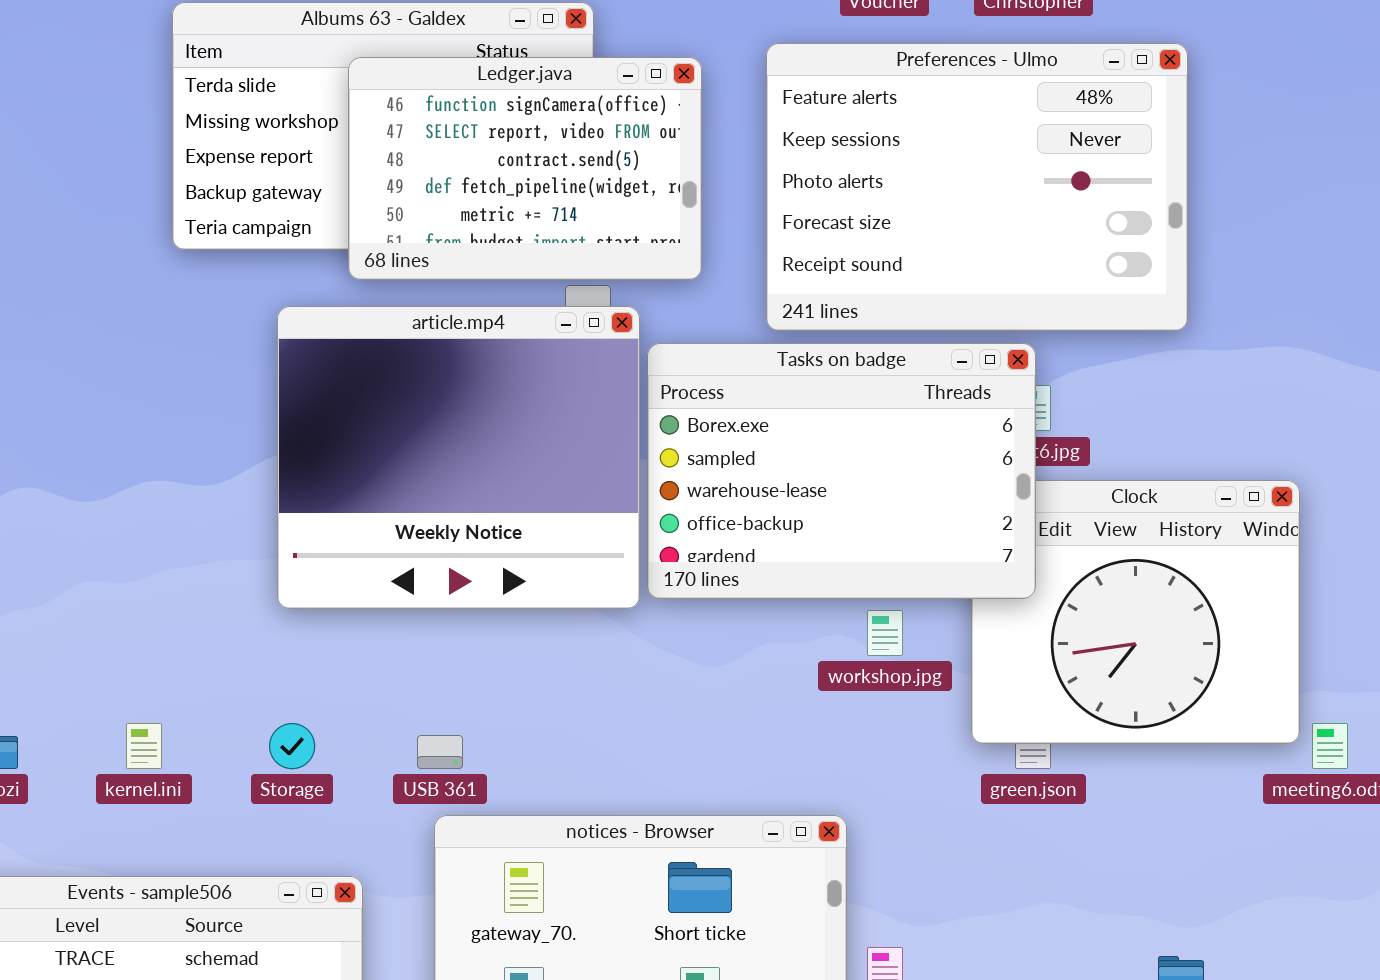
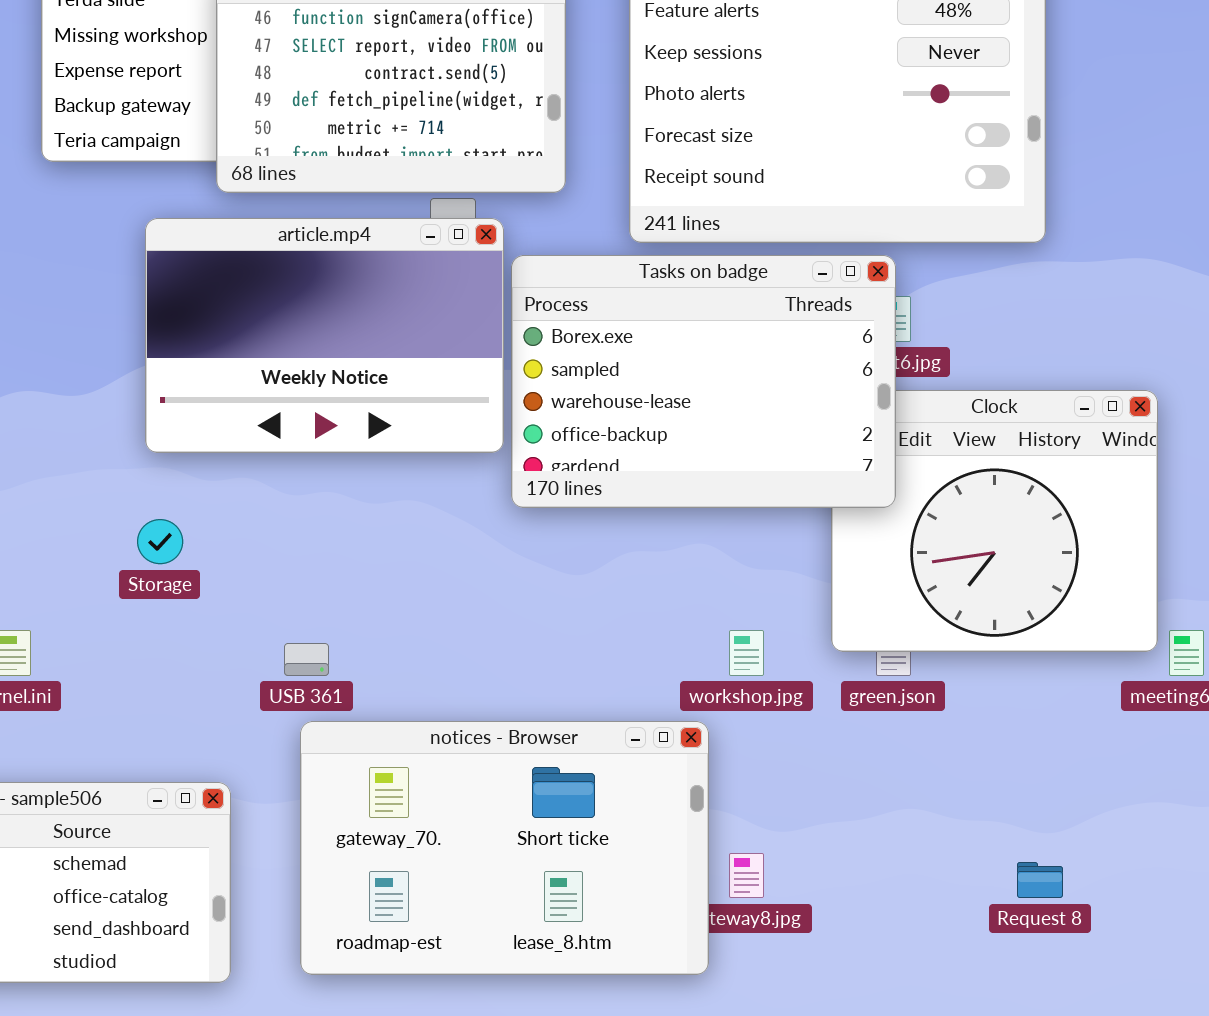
article.mp4: [277,306,640,609] -> [145,218,504,453], resized
workshop.jpg: [867,610,903,656] -> [729,630,764,676], moved
Storage: [269,723,315,769] -> [137,519,183,564], moved

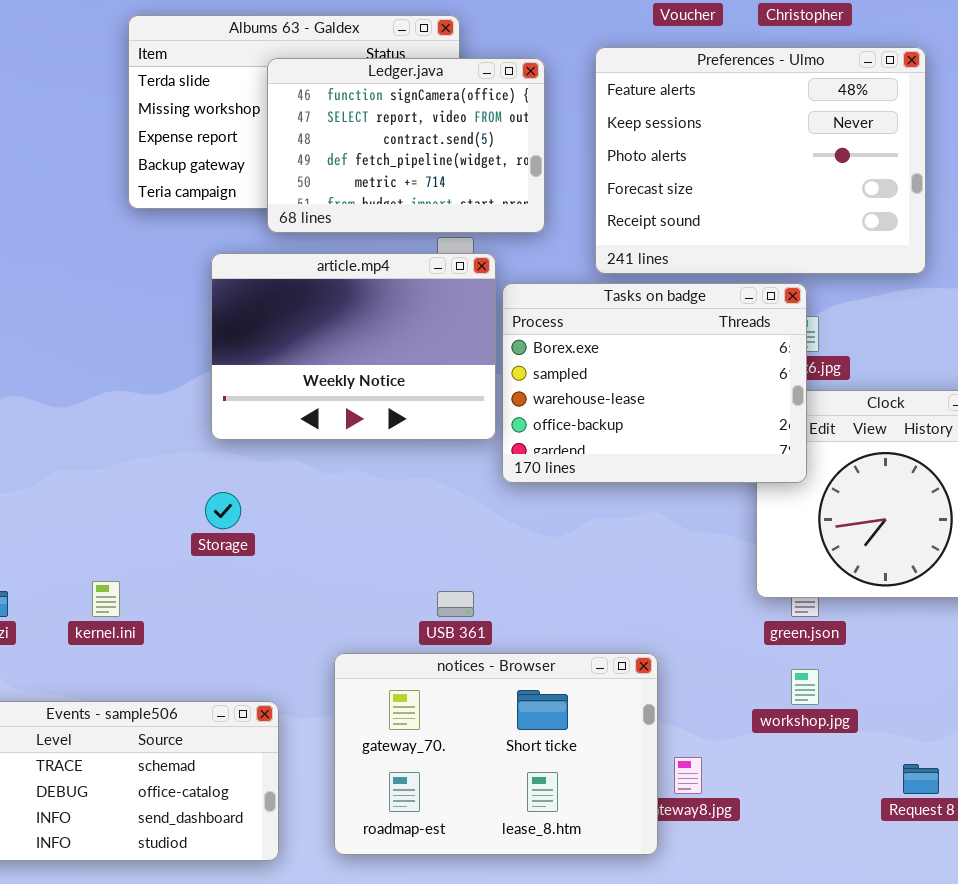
workshop.jpg: [729,630,764,676] -> [791,669,819,705], moved
USB 361: [284,643,329,676] -> [437,591,474,617], moved

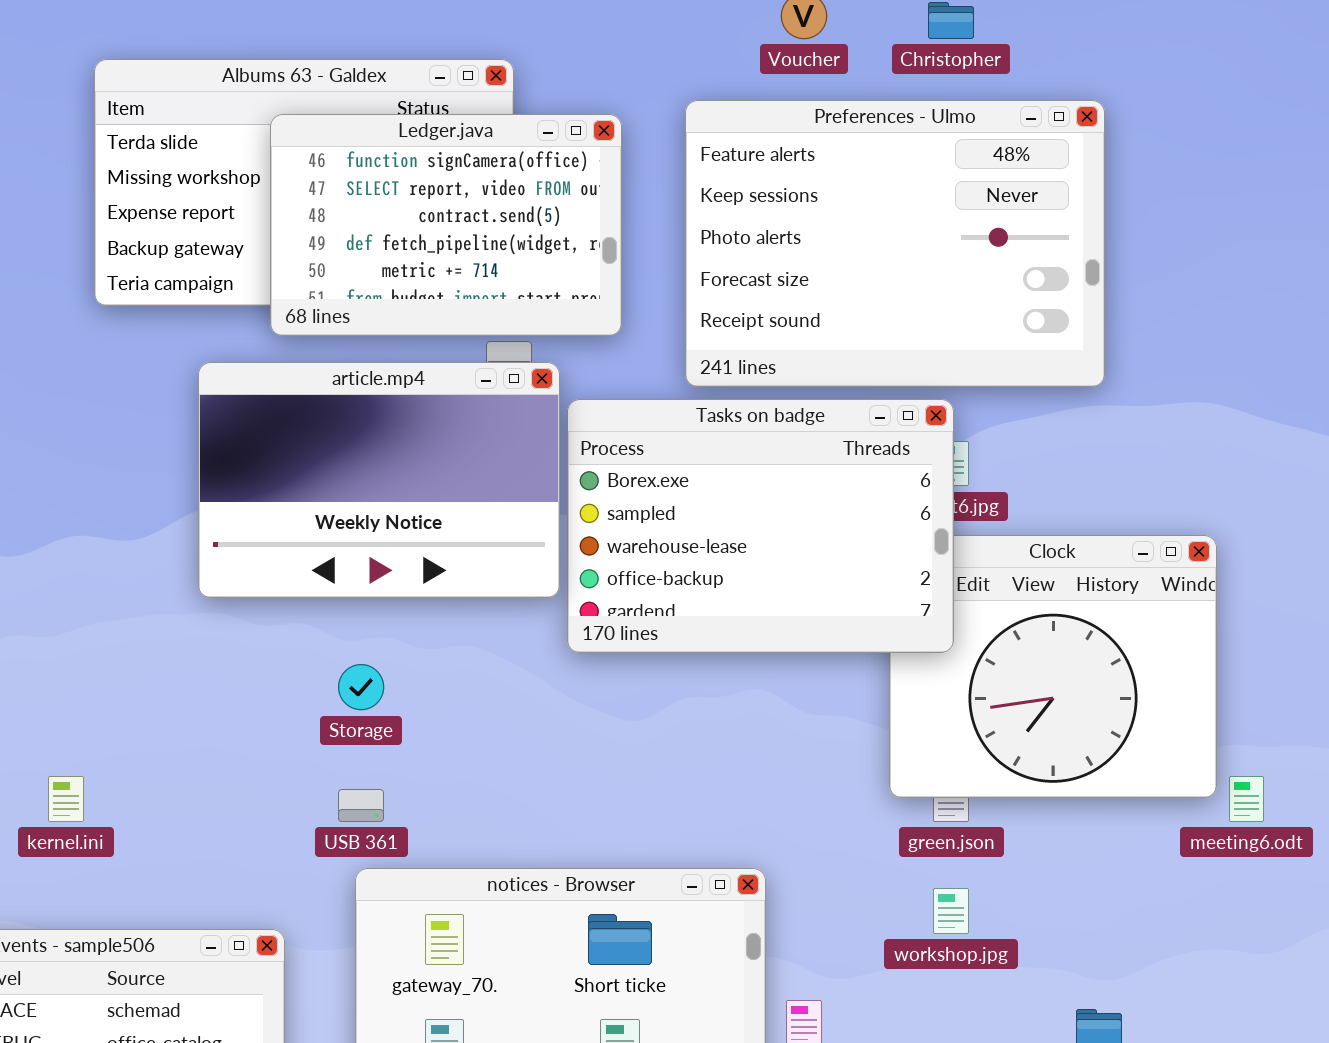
Storage: [205,492,241,529] -> [338,664,384,710], moved
USB 361: [437,591,474,617] -> [338,789,384,822], moved

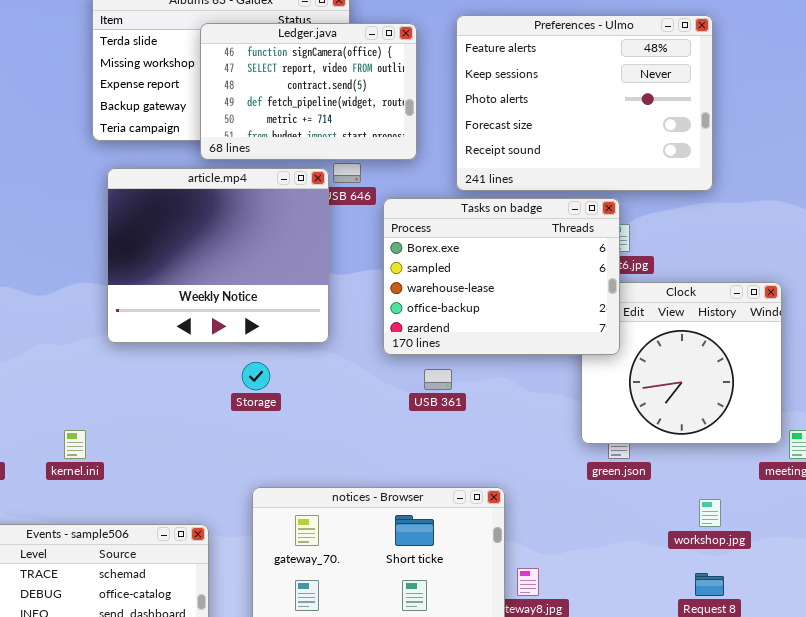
article.mp4: [198,362,560,598] -> [107,168,329,343], moved, resized
USB 361: [338,789,384,822] -> [424,369,452,390], moved
workshop.jpg: [933,888,969,934] -> [699,499,721,527], moved

